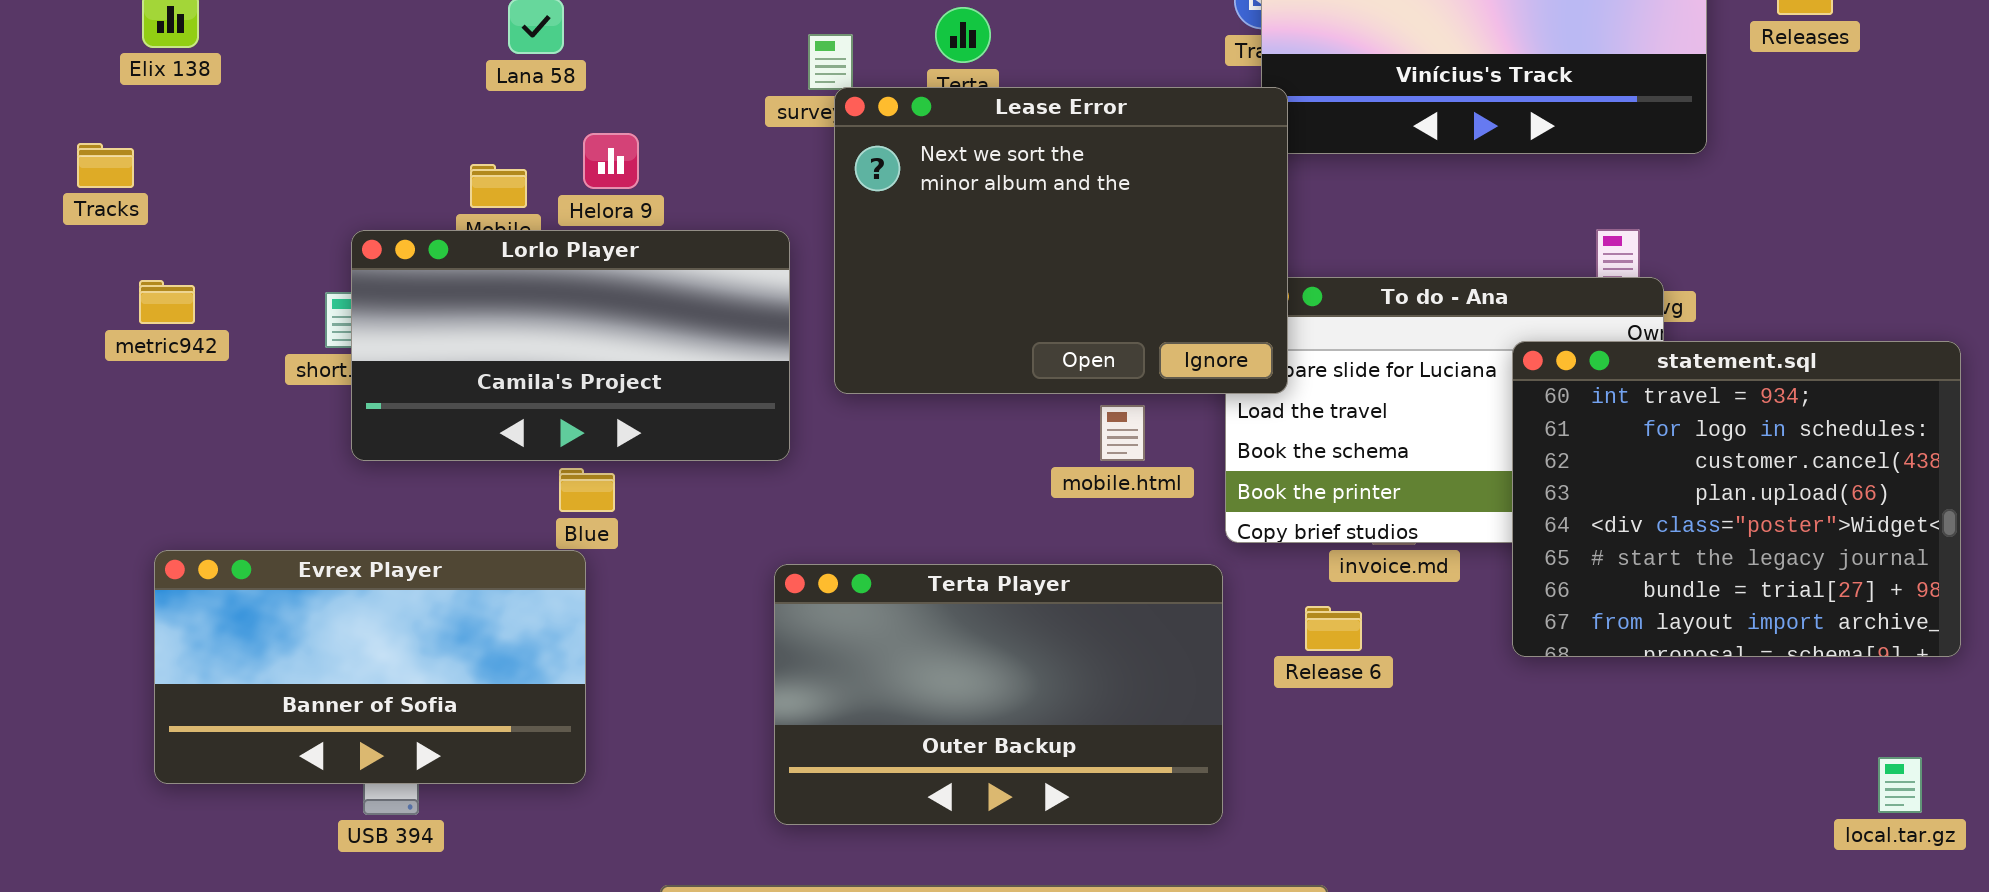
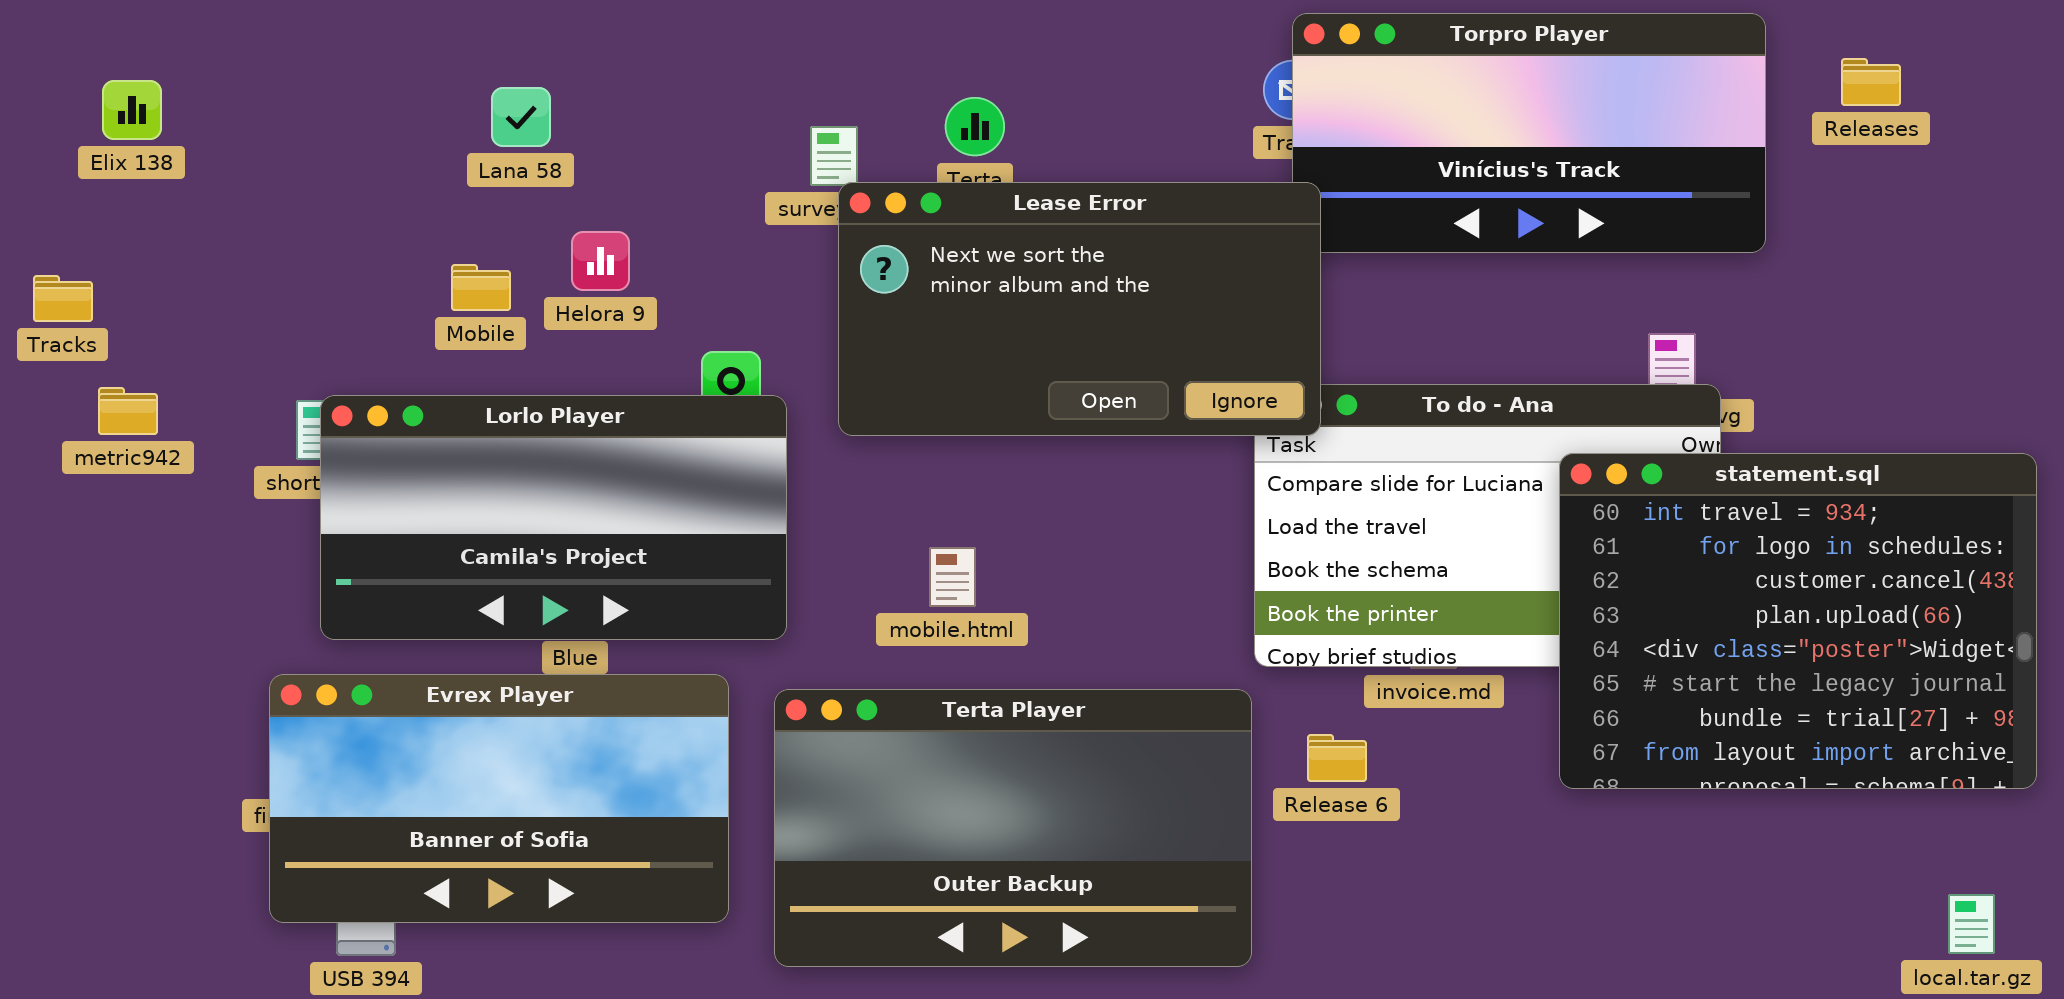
Lease Error: [834,87,1288,394] -> [838,182,1321,436], resized
Tracks: [77,143,134,188] -> [33,275,93,322], moved
Lorlo Player: [351,230,790,461] -> [320,395,787,640], moved
mobile.html: [1100,405,1145,461] -> [929,547,976,607], moved
Evrex Player: [154,550,586,784] -> [269,674,729,923], moved
Release 6: [1305,606,1362,651] -> [1307,734,1367,782], moved

